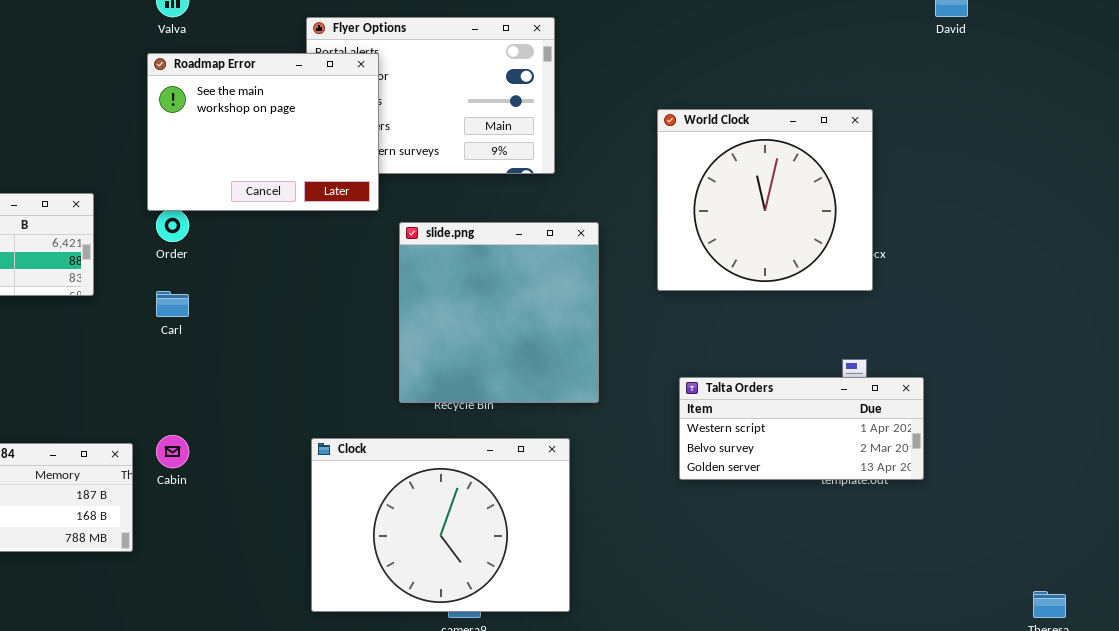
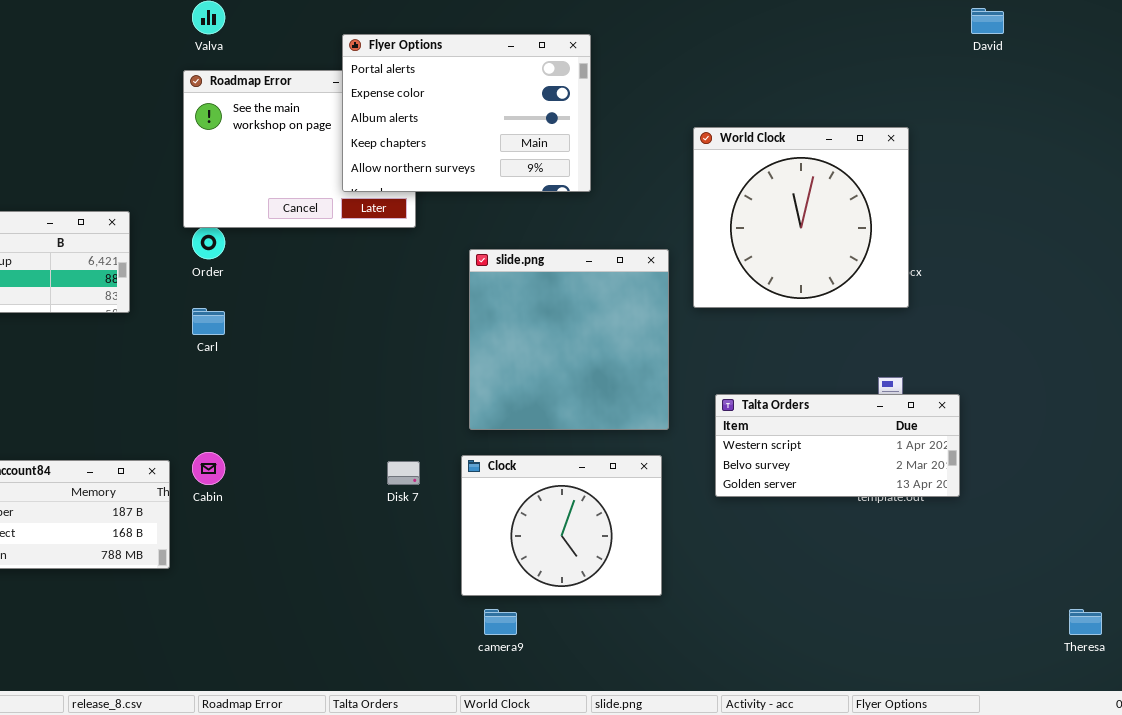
Flyer Options: [306,17,555,174] -> [342,34,591,192], raised
slide.png: [399,222,599,403] -> [469,249,669,430], moved
Clock: [311,438,570,612] -> [461,455,662,596], moved, resized

